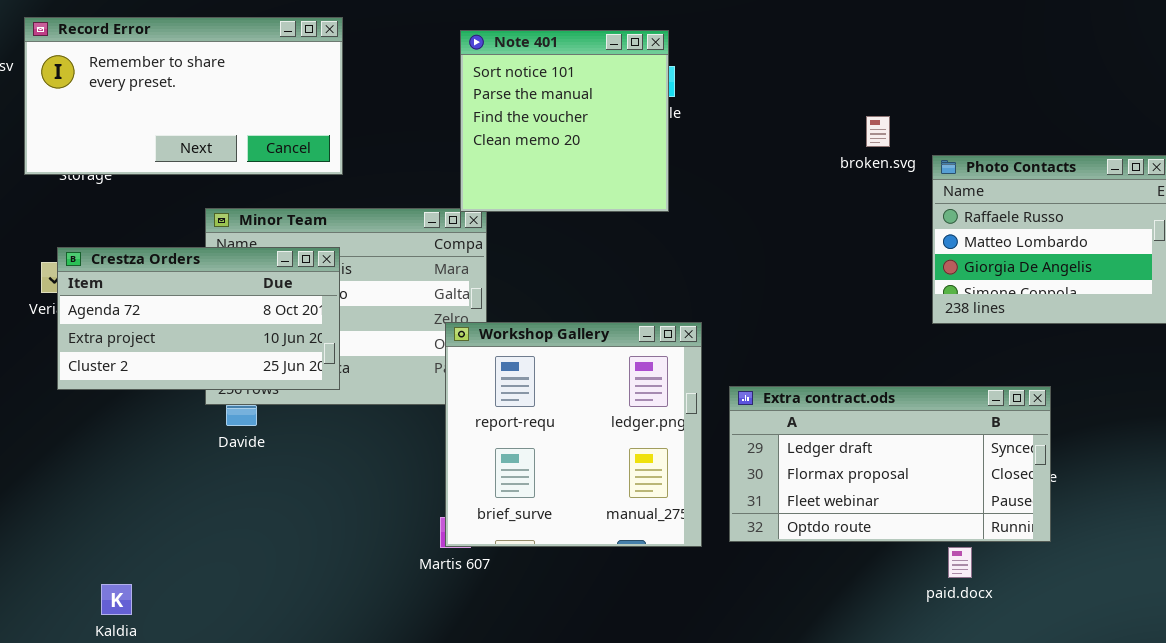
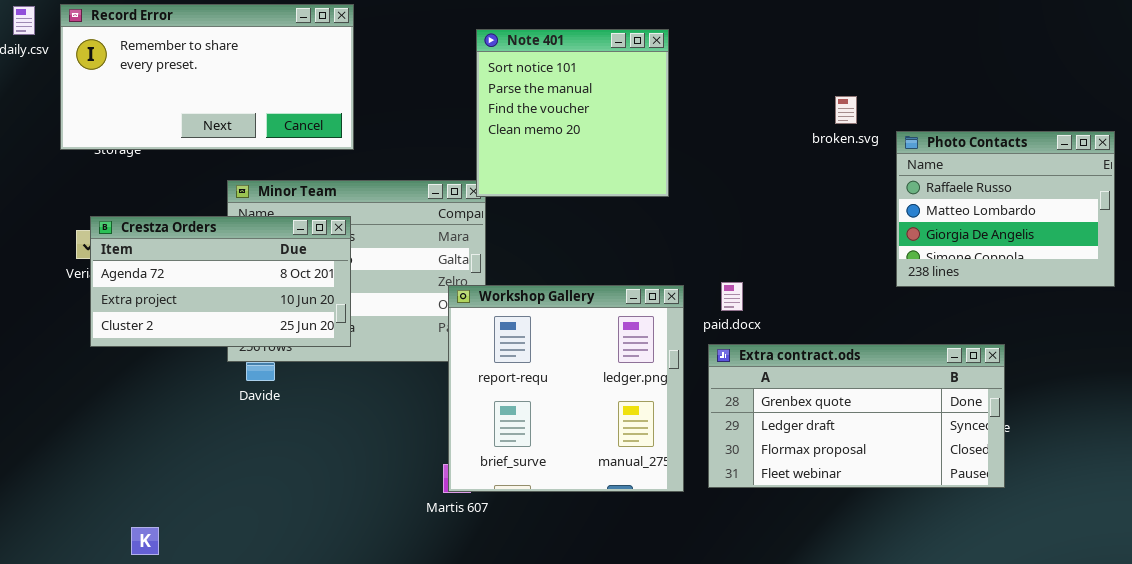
Note 401: [460,30,669,212] -> [476,29,669,197], moved
Extra contract.ods: [729,386,1051,542] -> [708,344,1005,488], scrolled up 1 row
paid.docx: [948,547,972,578] -> [721,282,743,311], moved

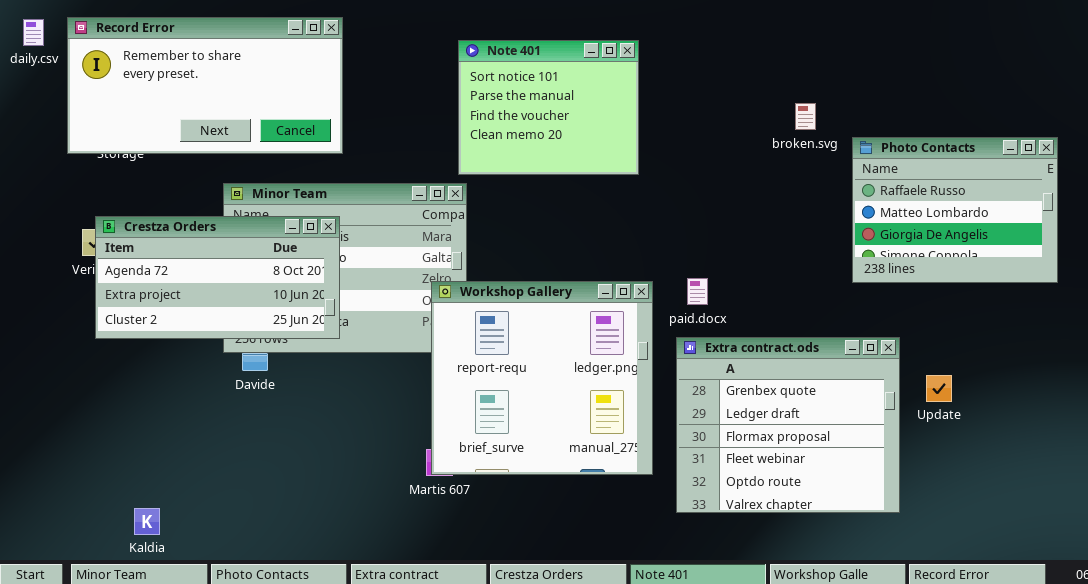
Note 401: [476,29,669,197] -> [458,40,639,175], resized
Extra contract.ods: [708,344,1005,488] -> [676,337,900,513], resized

